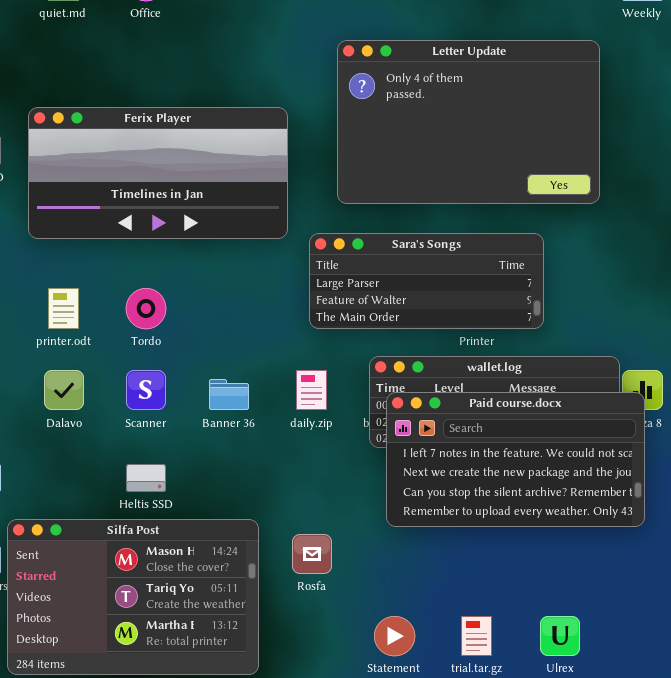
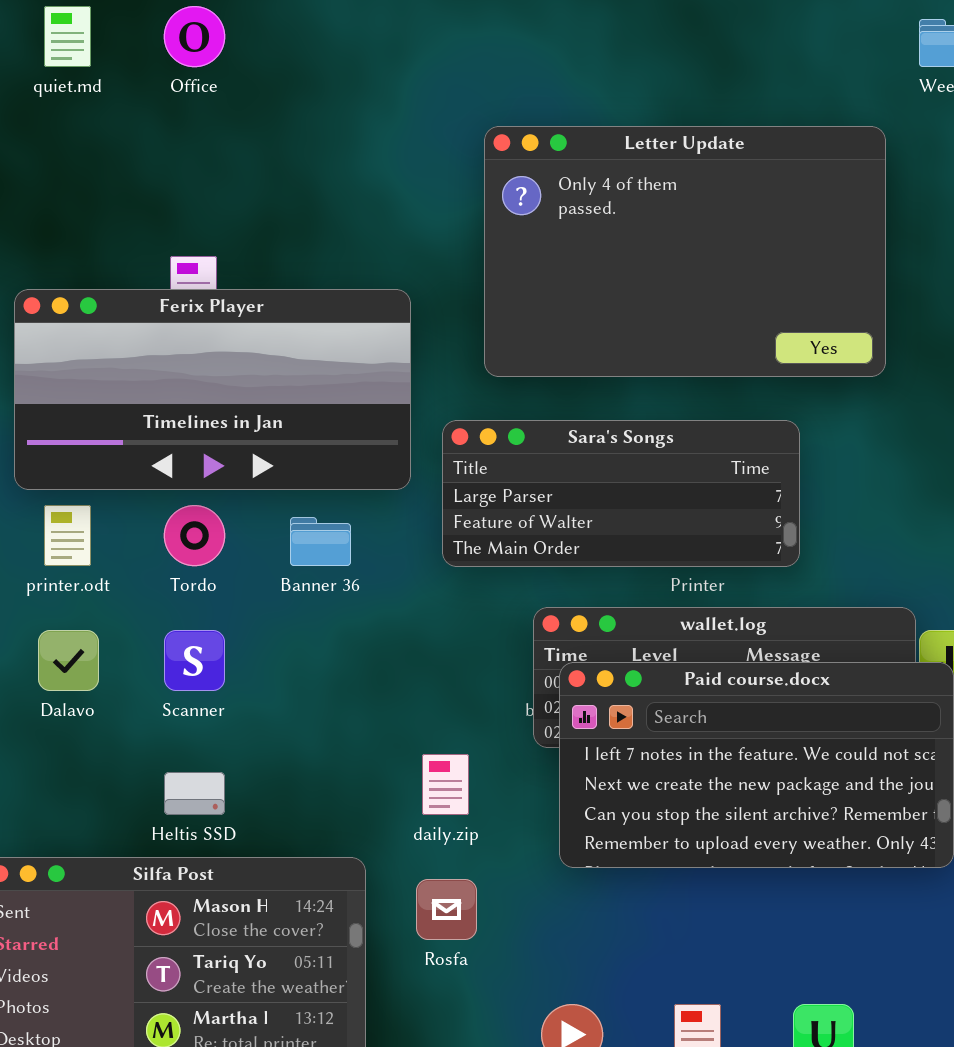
Ferix Player: [28,107,288,239] -> [14,289,411,490], moved
daily.zip: [296,370,327,410] -> [422,754,469,815], moved
Banner 36: [209,379,249,410] -> [290,517,351,566], moved

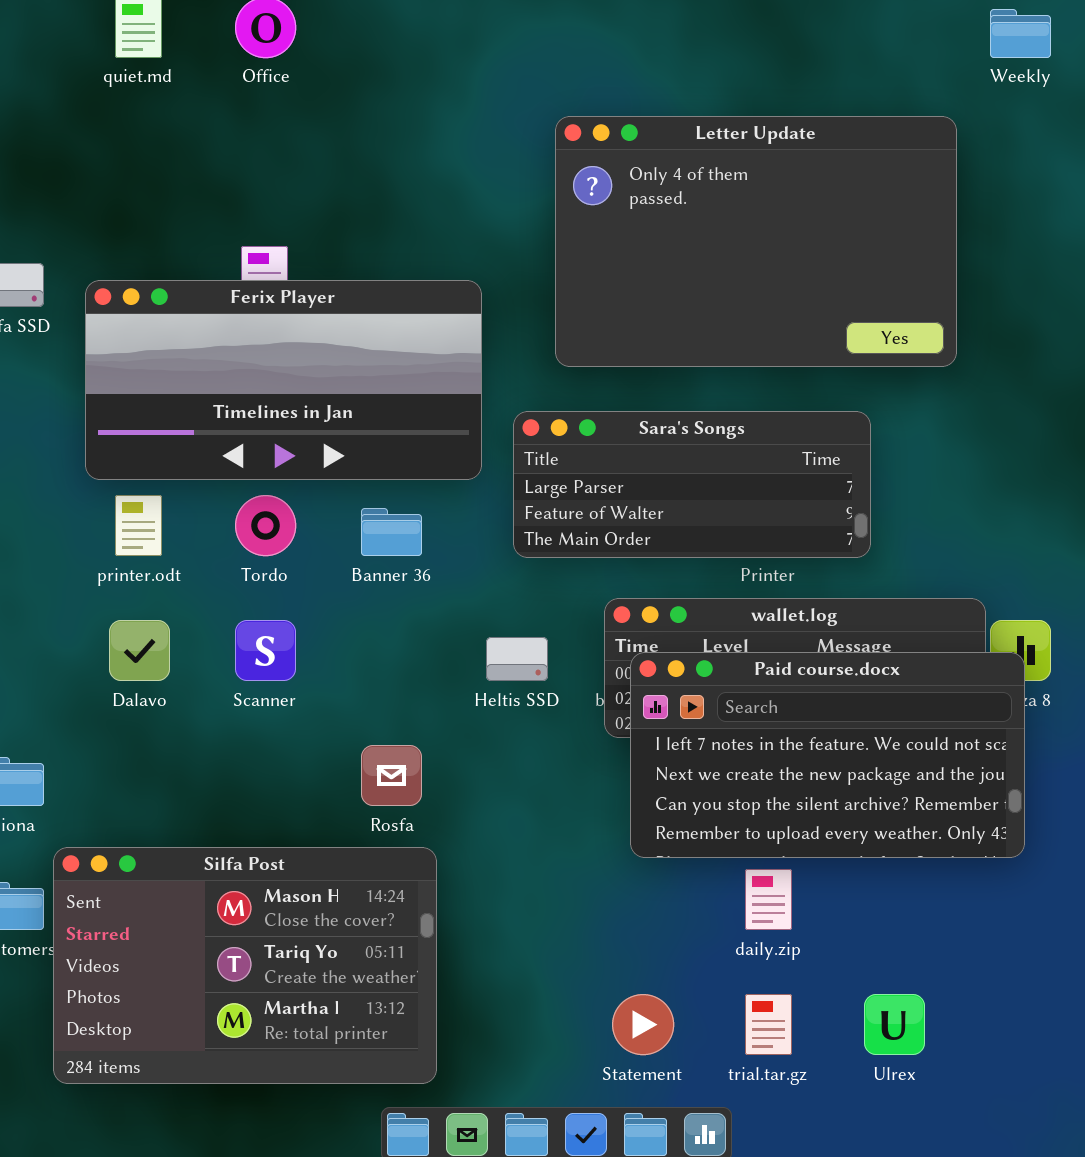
daily.zip: [422,754,469,815] -> [745,869,792,930], moved
Heltis SSD: [164,772,225,815] -> [486,637,548,681], moved
Rosfa: [416,879,477,940] -> [361,745,422,806], moved

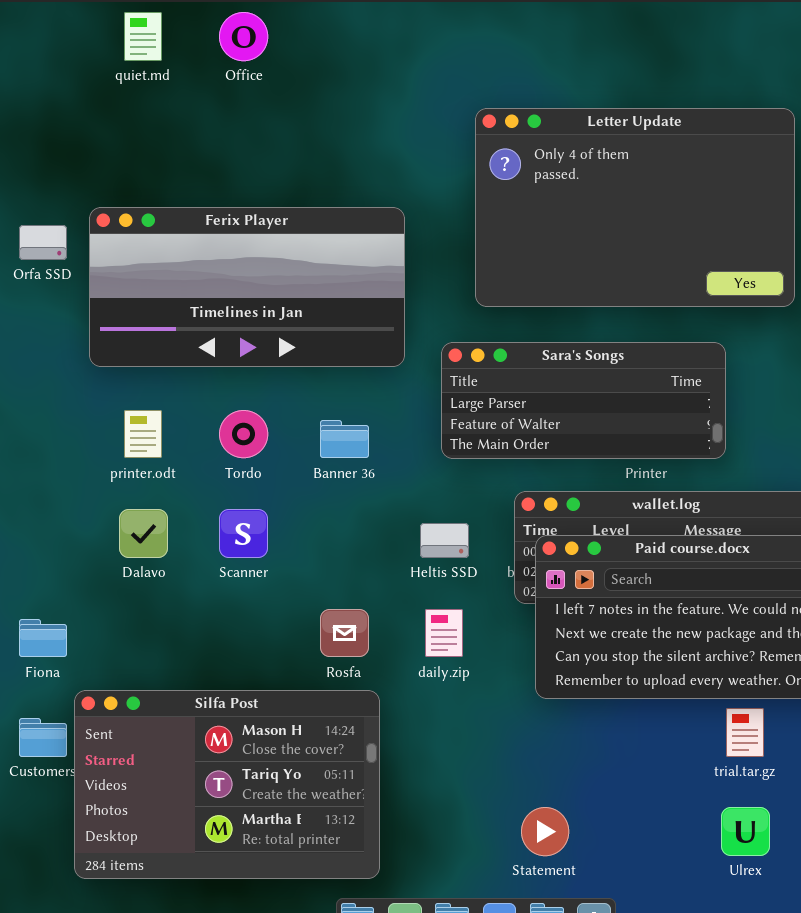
Ferix Player: [85,280,482,480] -> [89,207,405,367], moved
daily.zip: [745,869,792,930] -> [425,609,463,657], moved
trial.tar.gz: [745,994,792,1055] -> [726,708,764,757], moved

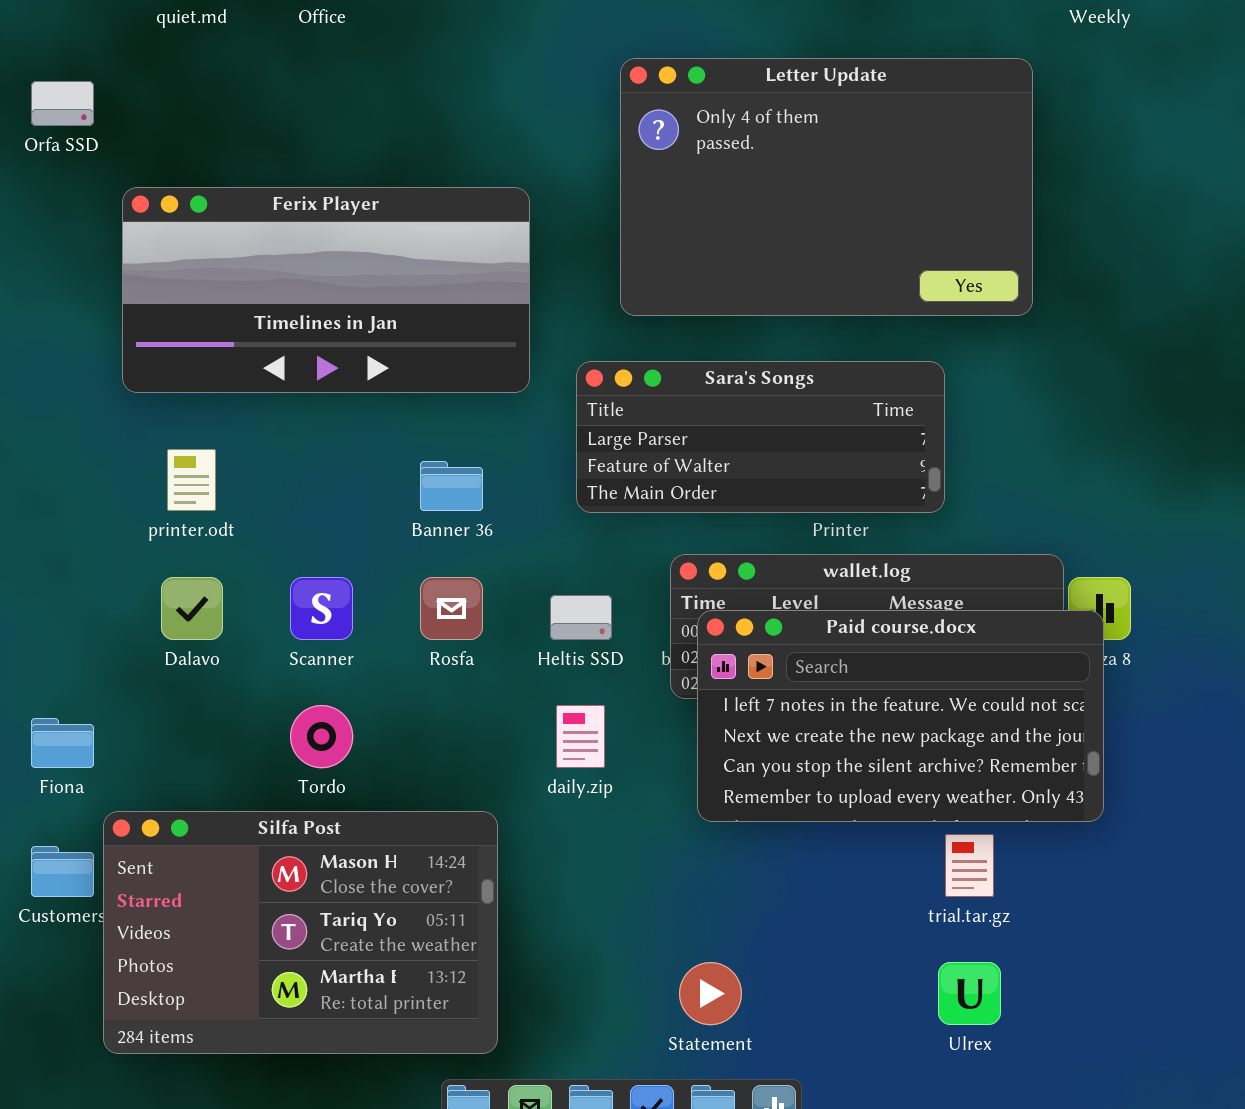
Orfa SSD: [19,225,67,260] -> [31,81,94,126], moved
Tordo: [219,410,268,458] -> [290,705,353,768], moved
Rosfa: [320,609,369,657] -> [420,577,483,640], moved

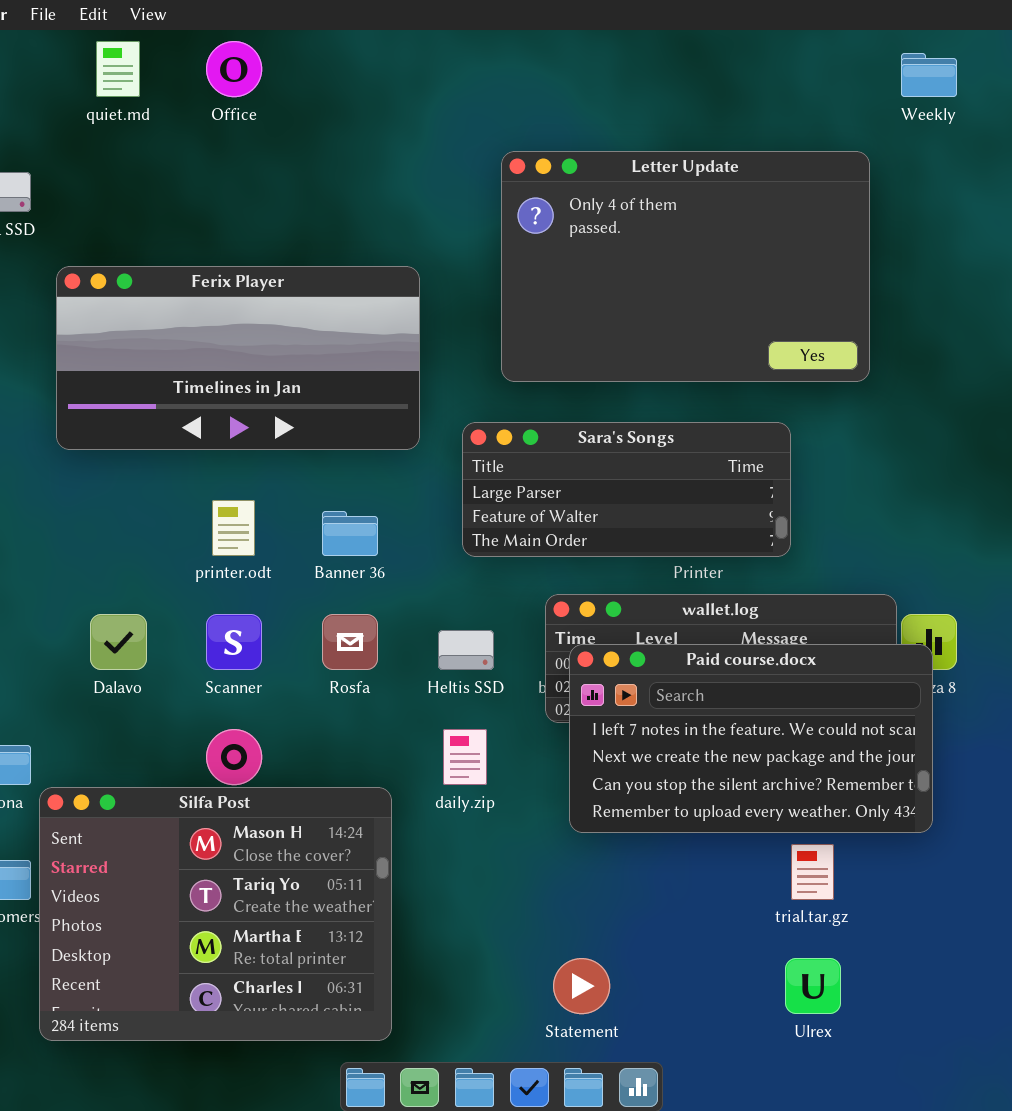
printer.odt: [167,449,216,511] -> [212,500,255,556], moved
Silfa Post: [103,811,498,1054] -> [39,787,392,1041], resized

